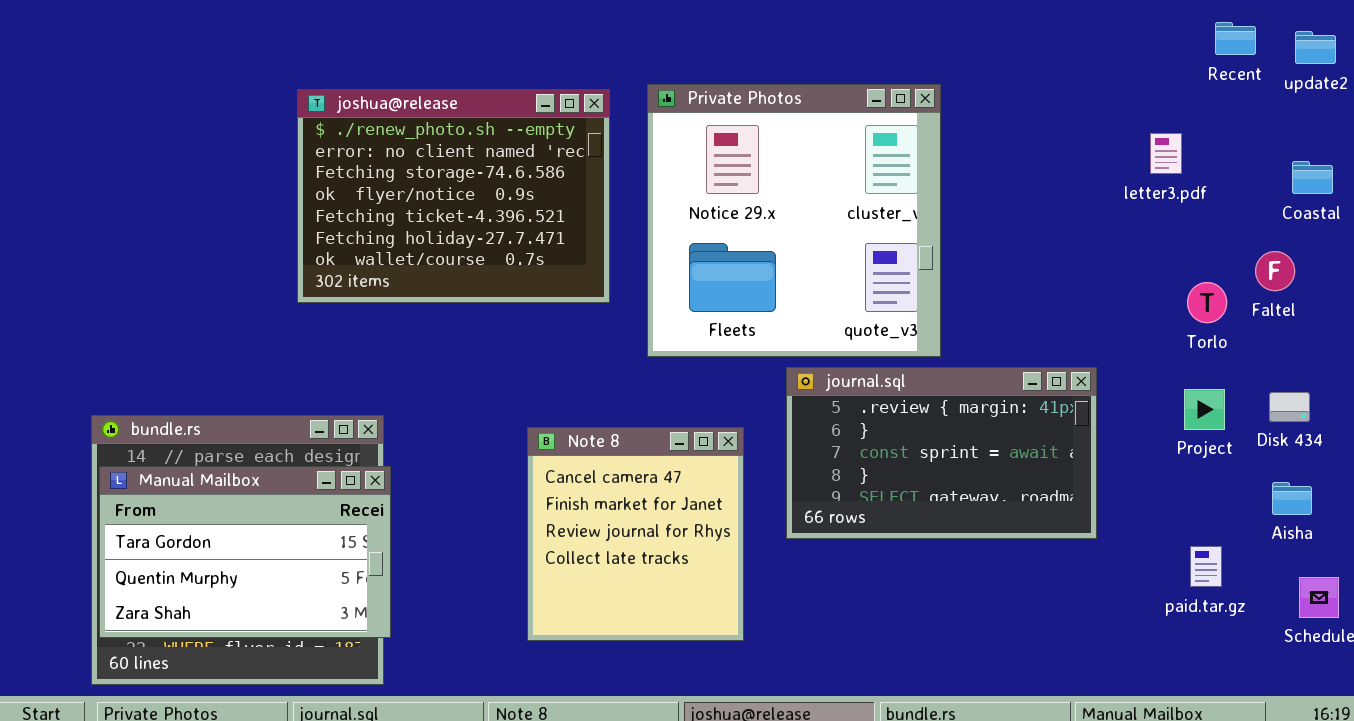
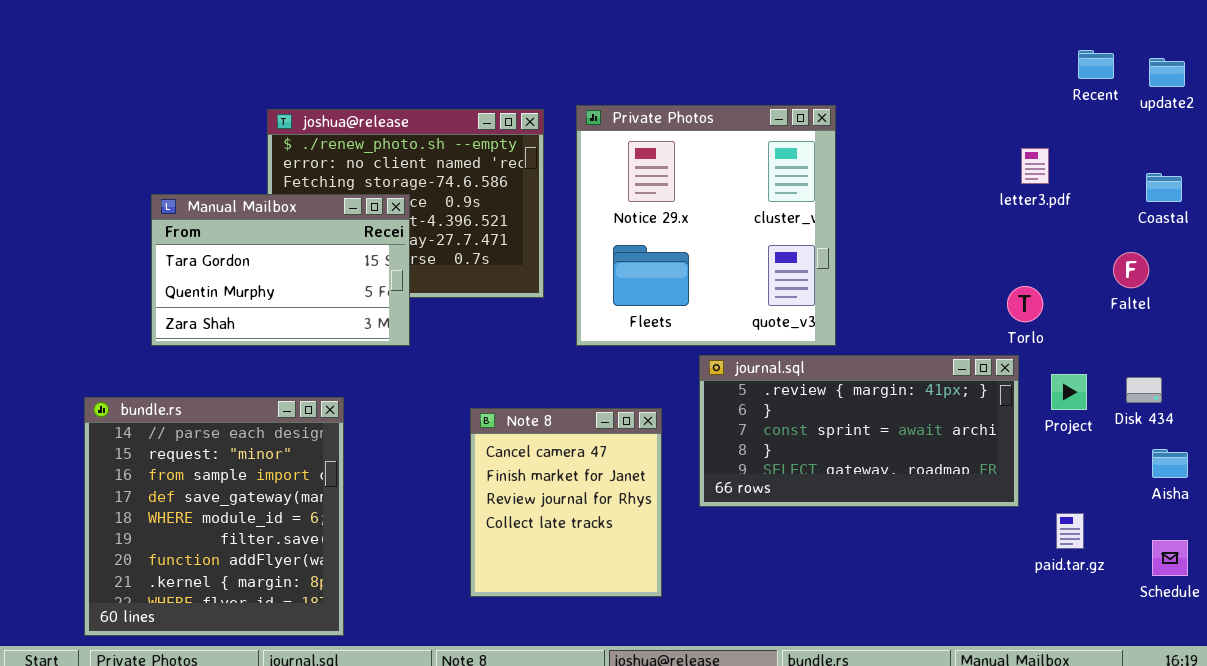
Torlo: [1187,282,1227,323] -> [1007,286,1043,322], moved
journal.sql: [786,367,1097,539] -> [699,355,1019,507], resized
Manual Mailbox: [99,466,391,638] -> [151,194,410,346], moved
Aisha: [1272,482,1312,515] -> [1152,449,1188,478], moved

